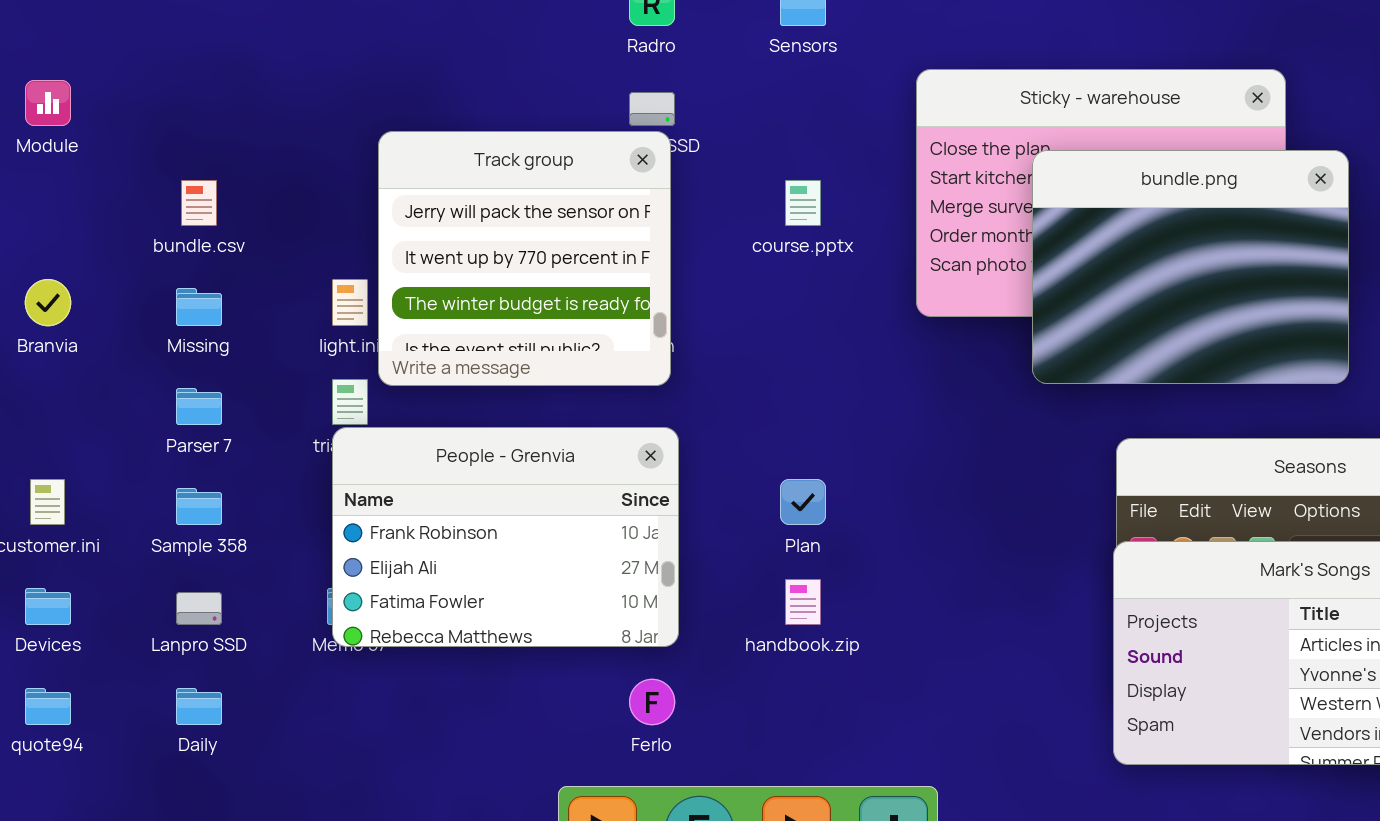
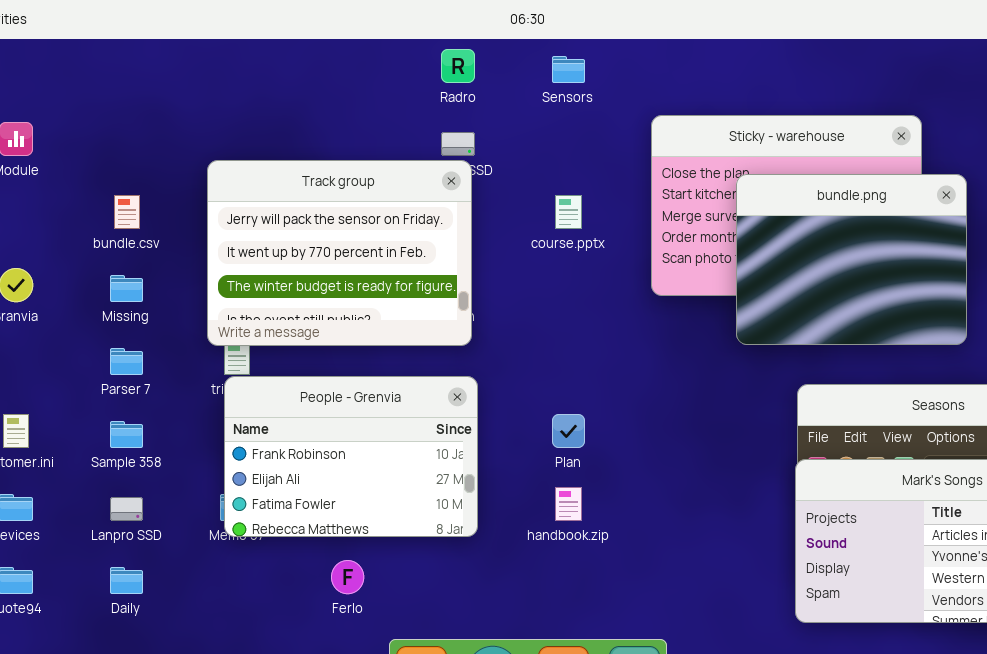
Track group: [378,131,671,386] -> [207,160,472,346], resized
Ferlo: [629,679,675,725] -> [331,560,364,594], moved

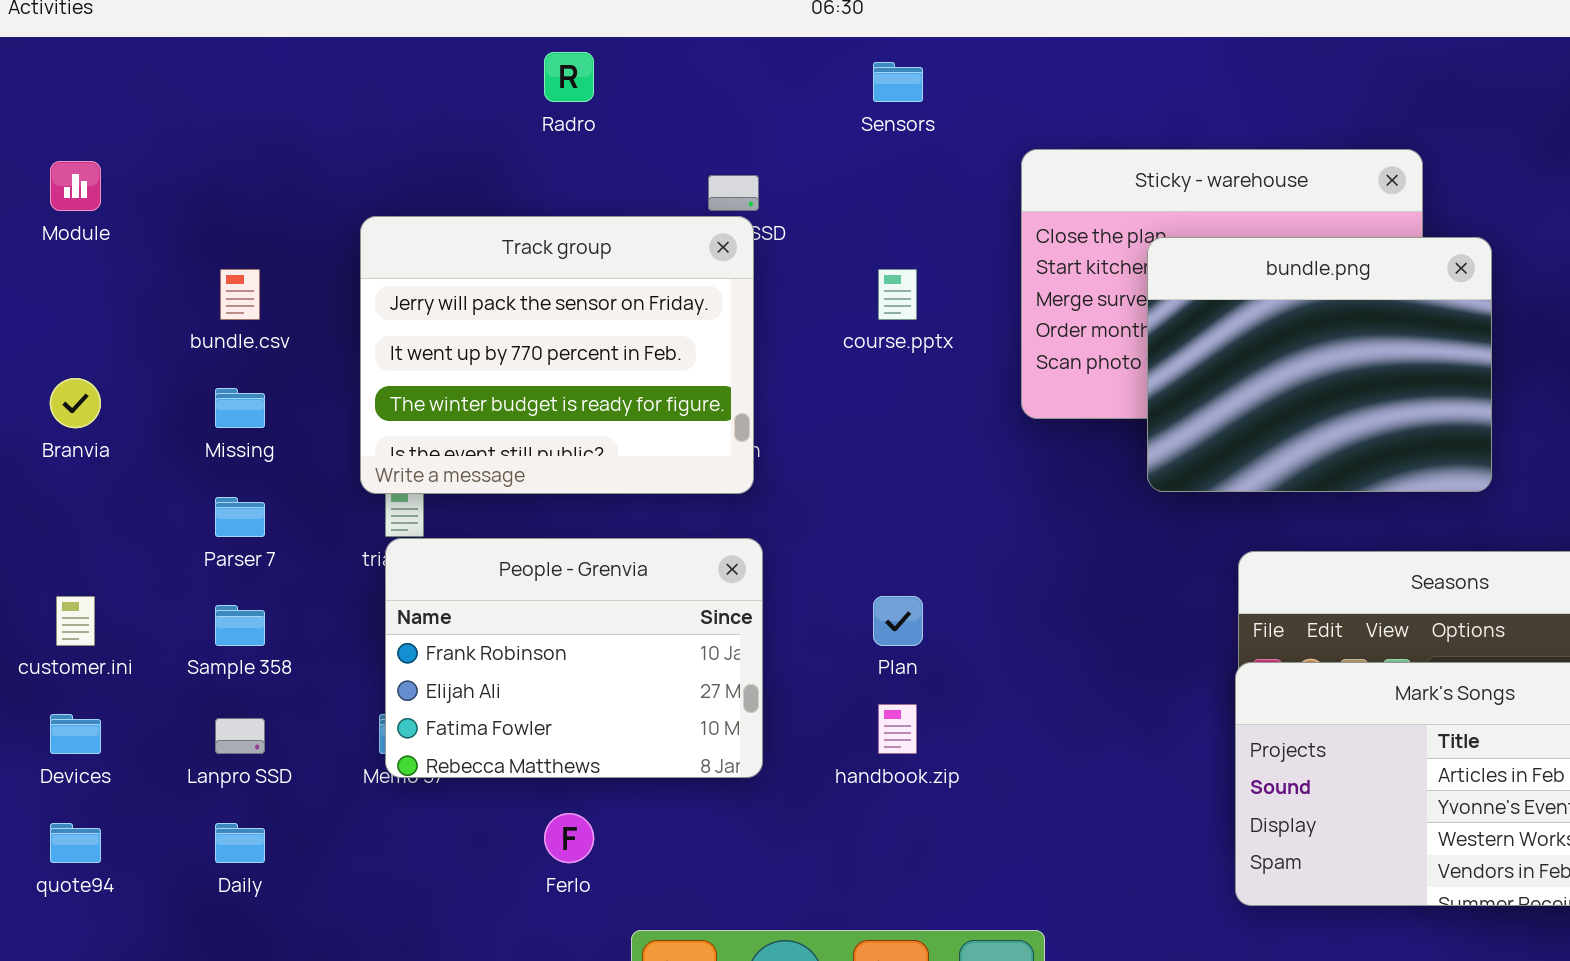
Radro: [441,49,475,83] -> [544,52,594,102], moved

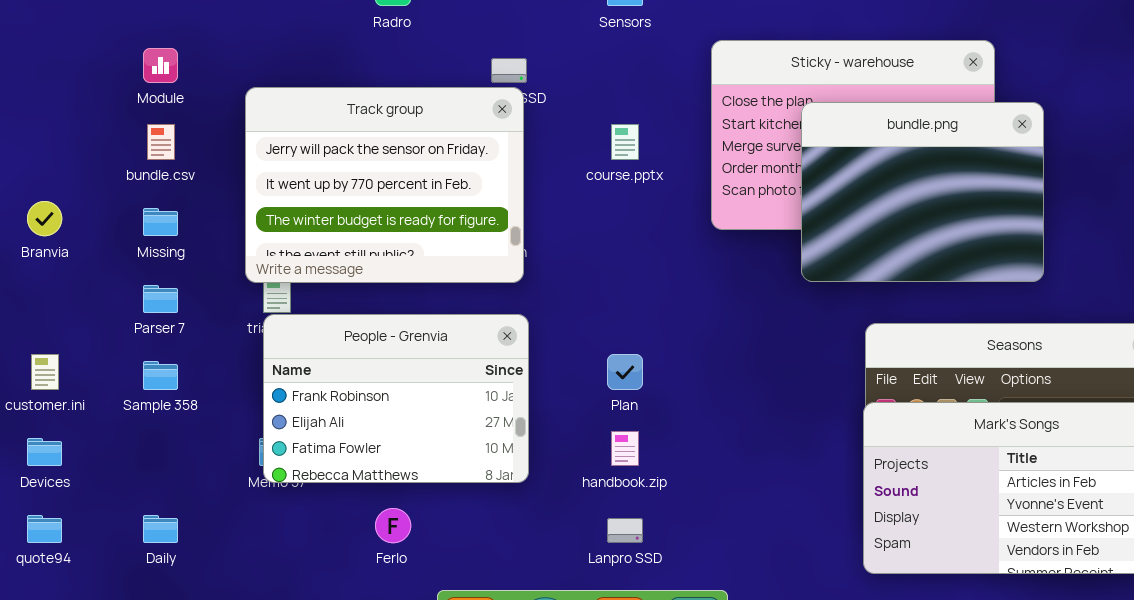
Module: [50,161,101,211] -> [143,48,178,83], moved
Lanpro SSD: [215,718,265,754] -> [607,518,643,543], moved

